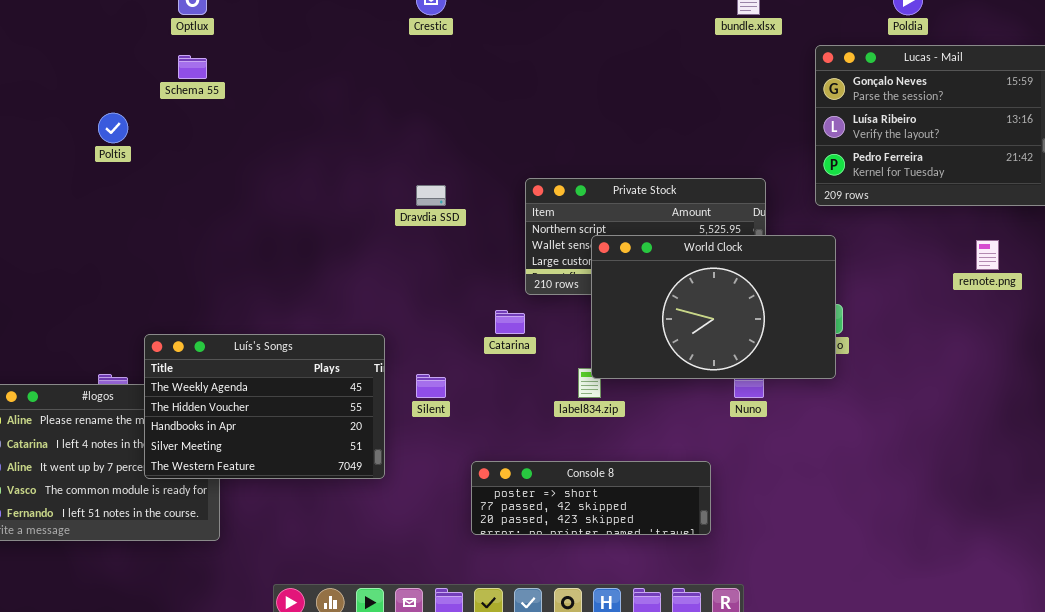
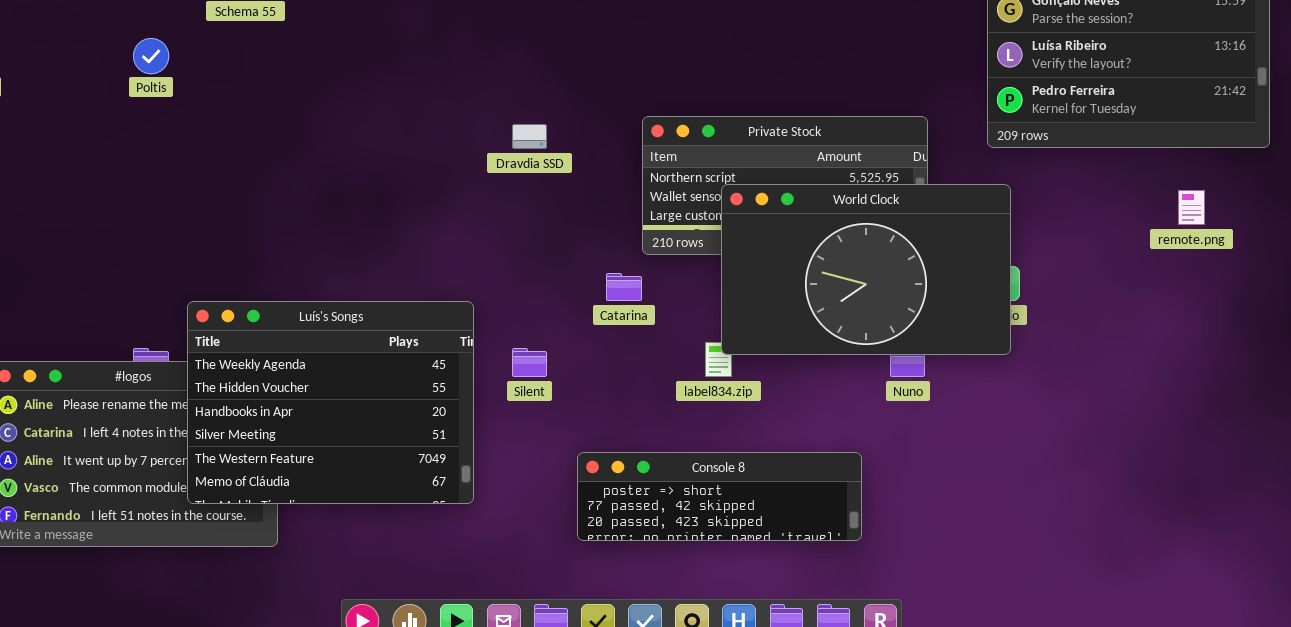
Luís's Songs: [144,334,385,479] -> [187,301,474,504], resized

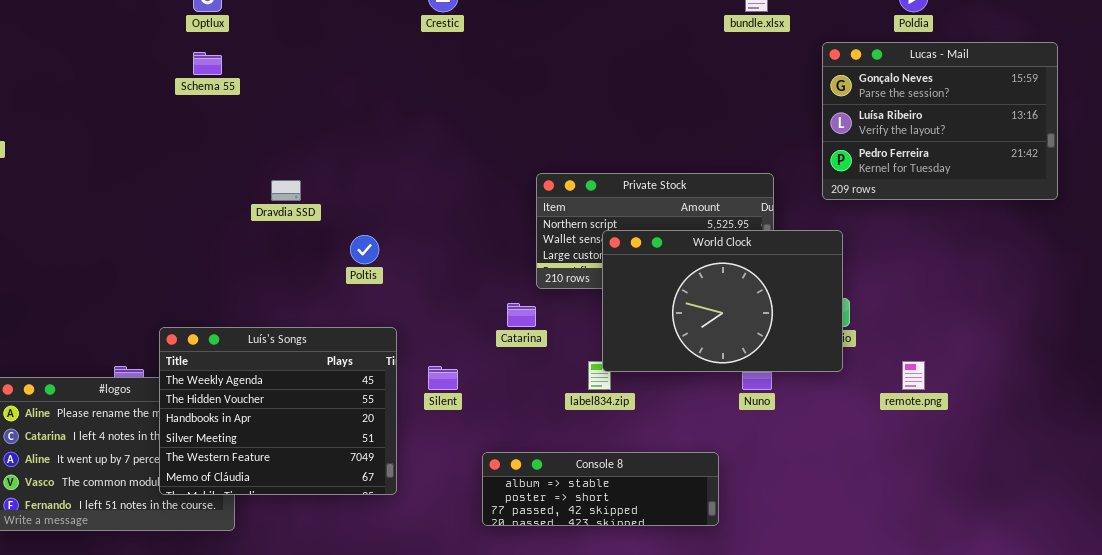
Poltis: [133,38,169,74] -> [350,235,379,264], moved
Dravdia SSD: [512,124,547,149] -> [271,180,301,201], moved
remote.png: [1178,190,1205,225] -> [902,361,925,390], moved
Console 8: [577,452,862,541] -> [482,452,719,526], scrolled up 1 row

